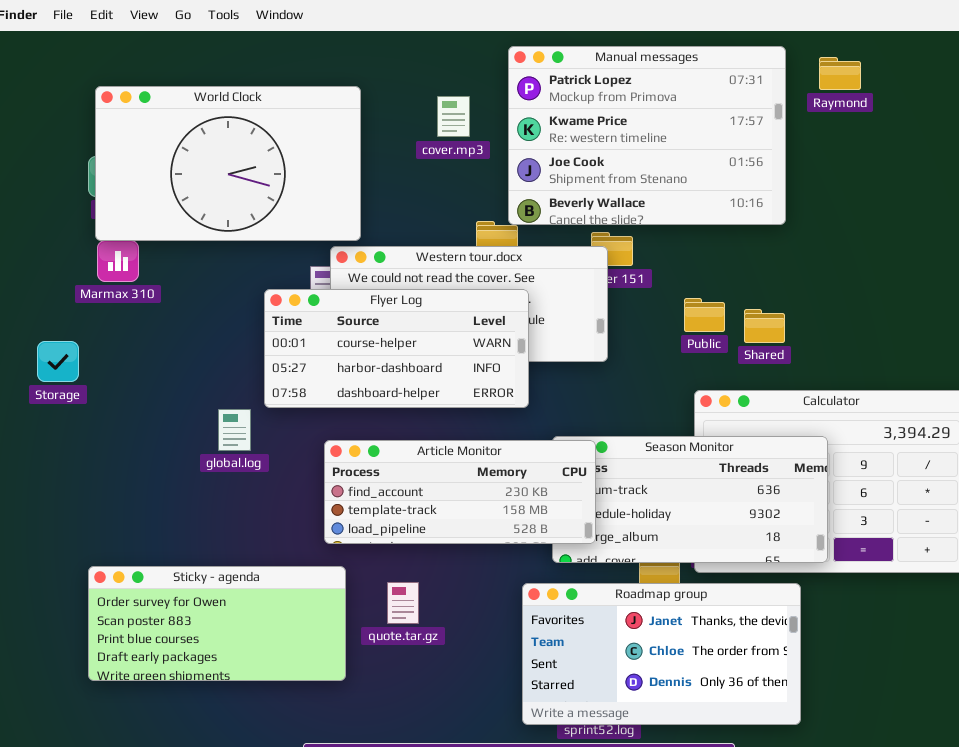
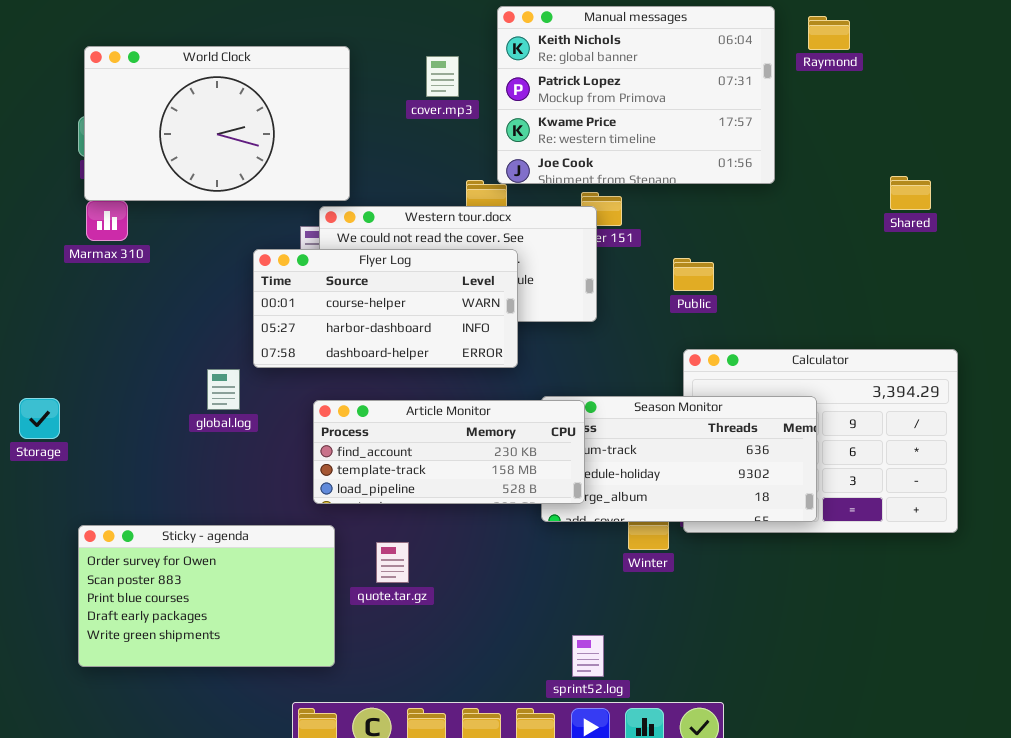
Manual messages: [508,46,786,225] -> [497,6,775,184], scrolled up 1 row
Shared: [744,309,785,343] -> [890,176,931,210], moved
Storage: [37,341,79,382] -> [19,398,60,439], moved
Sticky - agenda: [88,566,346,681] -> [78,525,335,667], resized
Roadmap group: [522,583,801,725] -> none, closed

